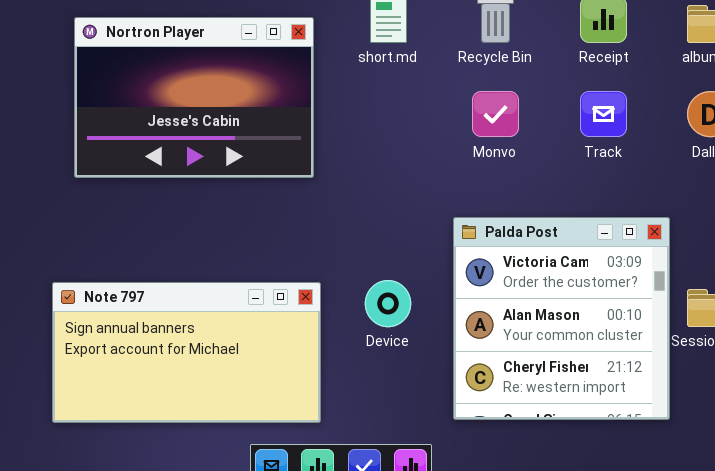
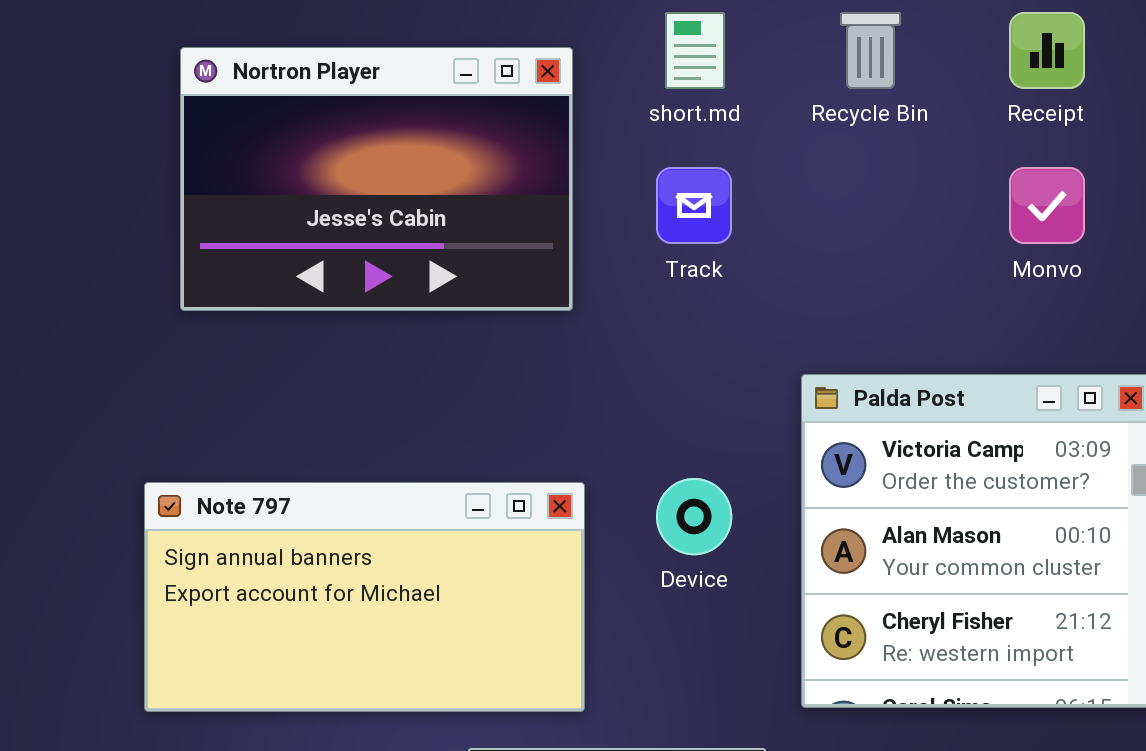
Monvo: [472,91,519,137] -> [1009,167,1085,244], moved
Track: [580,91,627,137] -> [656,167,732,244], moved

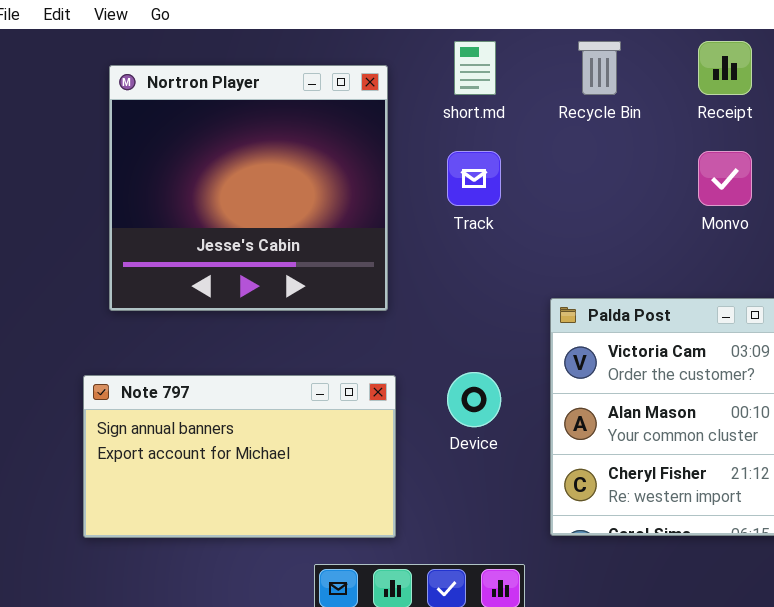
Nortron Player: [180,47,573,311] -> [109,65,388,311], resized

